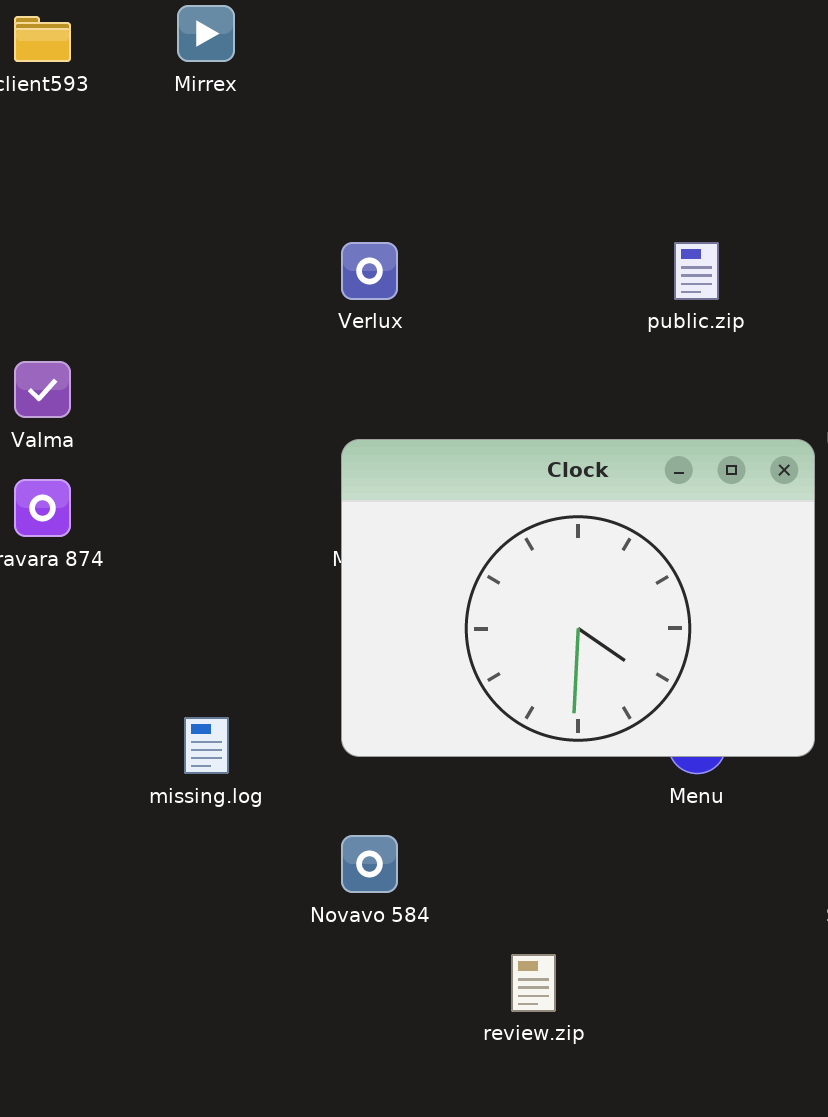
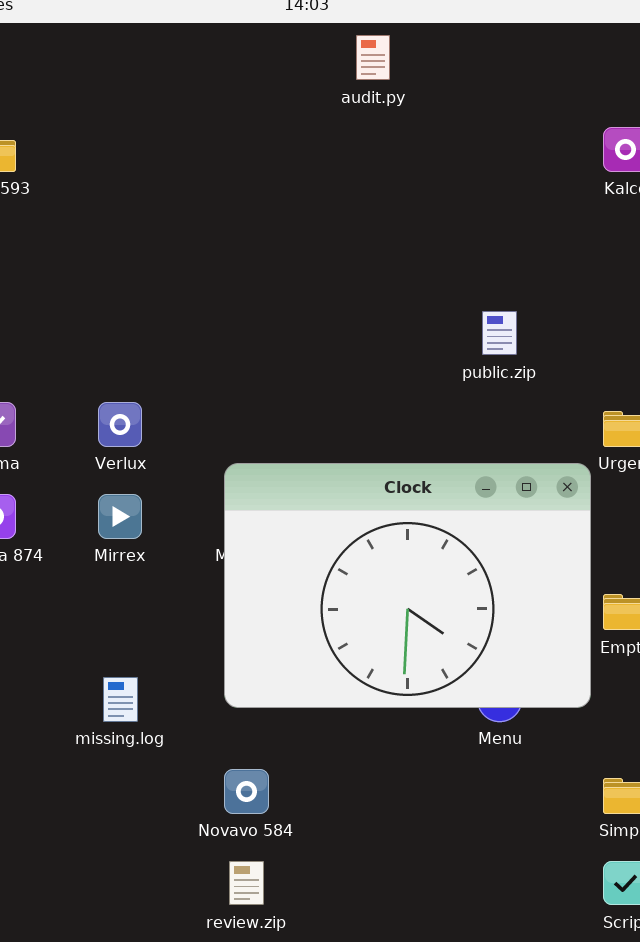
Mirrex: [177,5,235,62] -> [98,494,142,539], moved
Verlux: [341,242,398,300] -> [98,402,142,447], moved
review.zip: [511,954,556,1012] -> [229,861,264,905], moved

